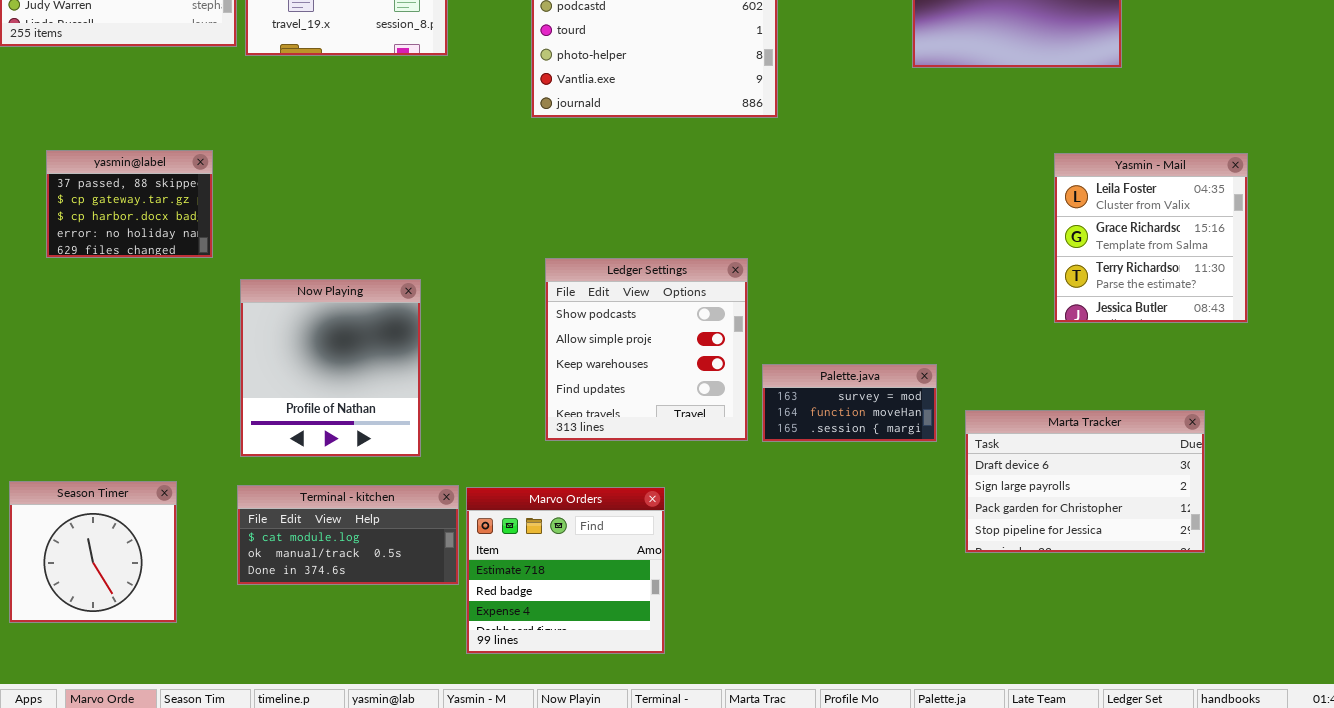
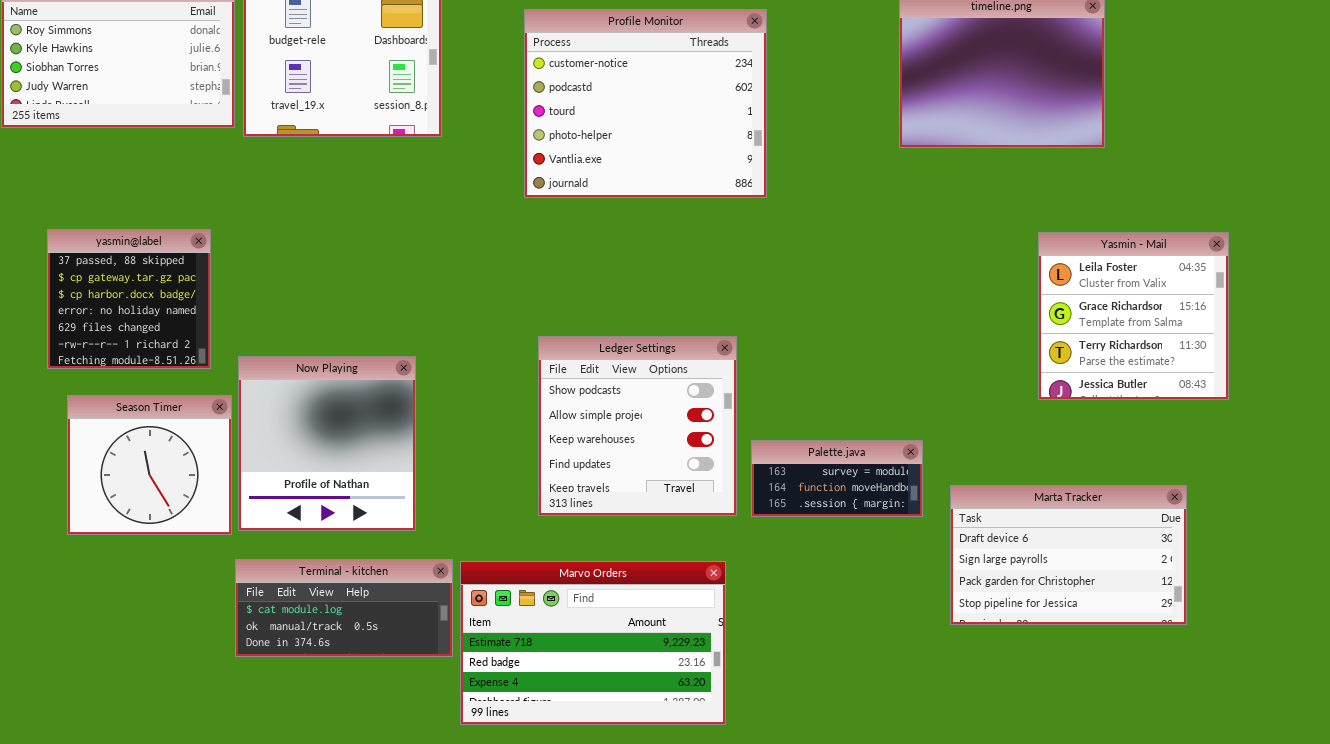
yasmin@label: [46,150,213,258] -> [47,229,211,369], resized
Season Timer: [9,481,177,623] -> [67,395,232,535], moved
Marvo Orders: [466,487,665,654] -> [460,561,726,725], resized

